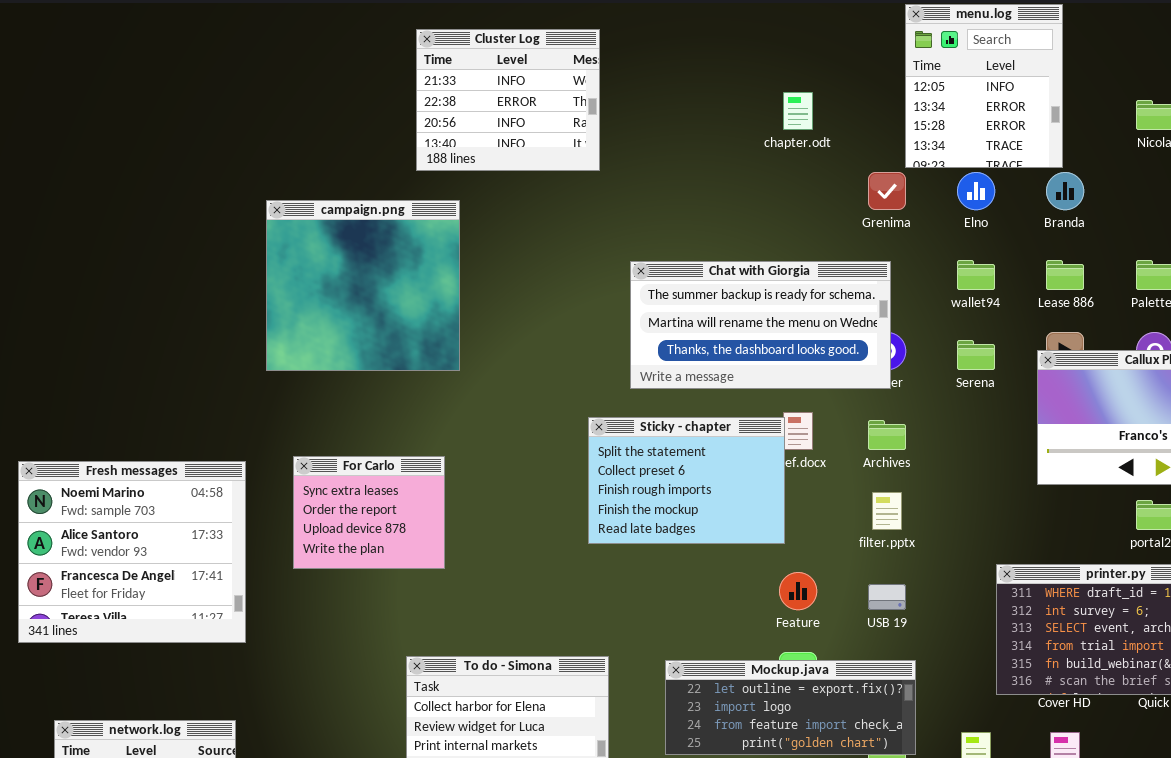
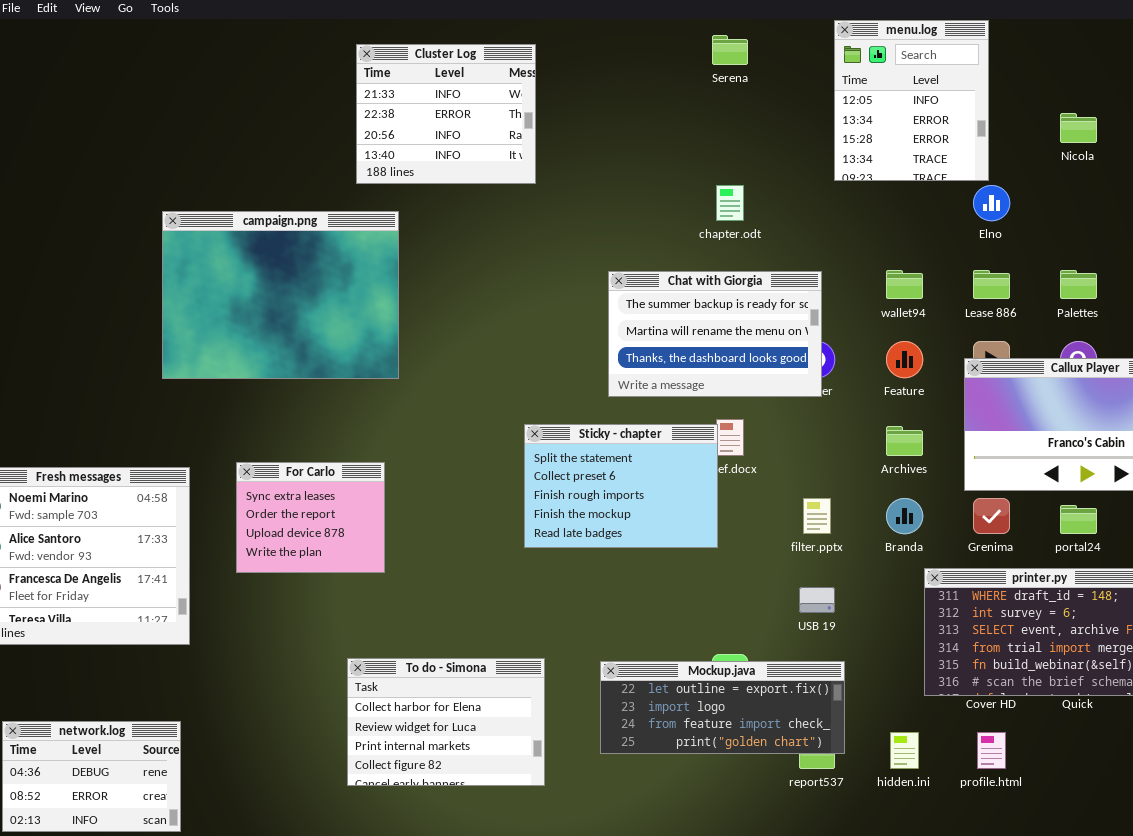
chapter.odt: [783,92,813,130] -> [716,185,744,221], moved
Grenima: [868,172,906,210] -> [973,498,1010,534], moved
Elno: [957,172,995,210] -> [973,185,1010,221], moved
Branda: [1046,172,1084,210] -> [886,498,923,534], moved
campaign.png: [266,200,460,371] -> [162,211,399,379], resized
Chat with Giorgia: [630,261,891,389] -> [608,271,822,397], resized
Serena: [957,340,995,370] -> [712,35,748,65], moved
Archives: [868,420,906,450] -> [886,426,923,456], moved
Feature: [779,572,817,610] -> [886,341,923,378], moved

